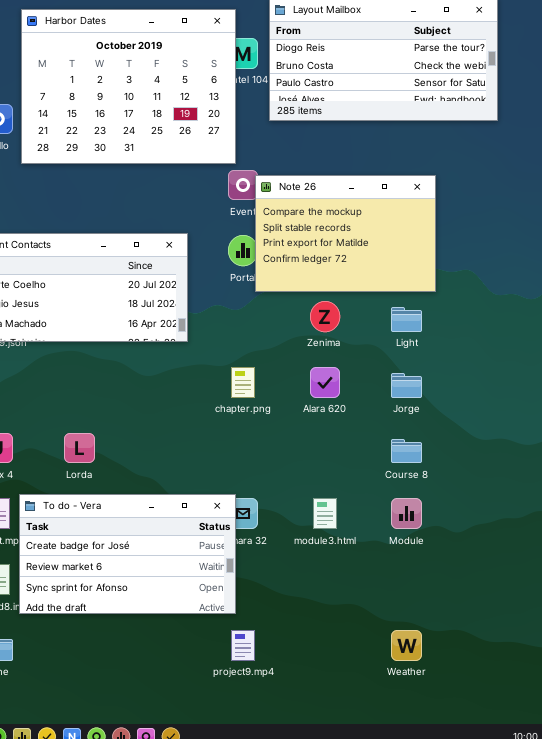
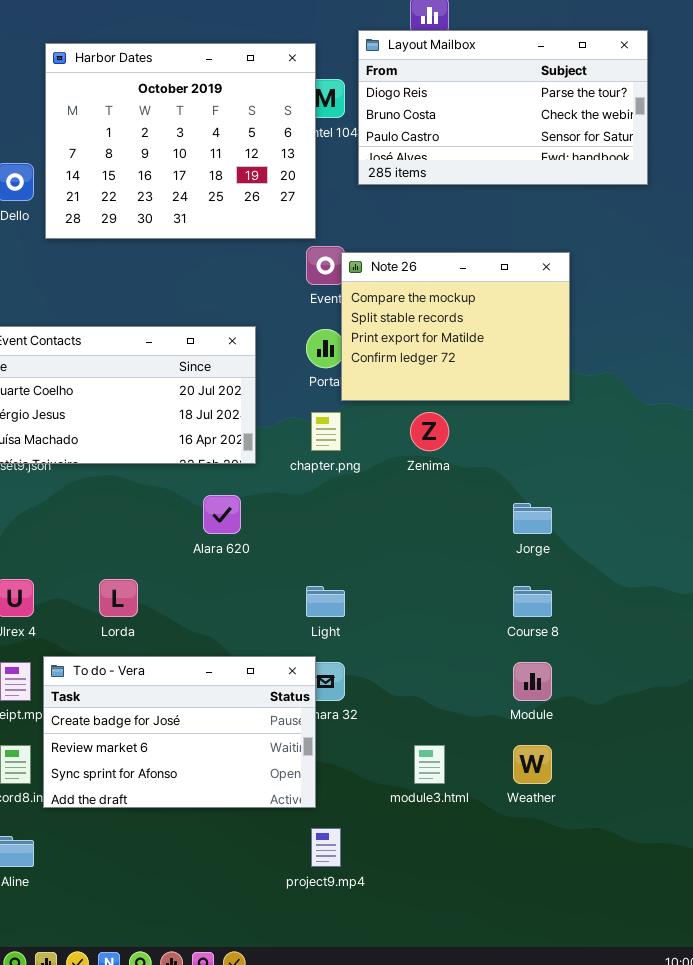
Light: [391,307,422,332] -> [306,586,345,617], moved
chapter.png: [231,367,255,398] -> [311,412,341,451], moved
Alara 620: [310,367,340,398] -> [203,495,241,534], moved
module3.html: [313,498,337,529] -> [414,745,445,784], moved
Weather: [391,630,422,661] -> [513,745,552,784], moved

